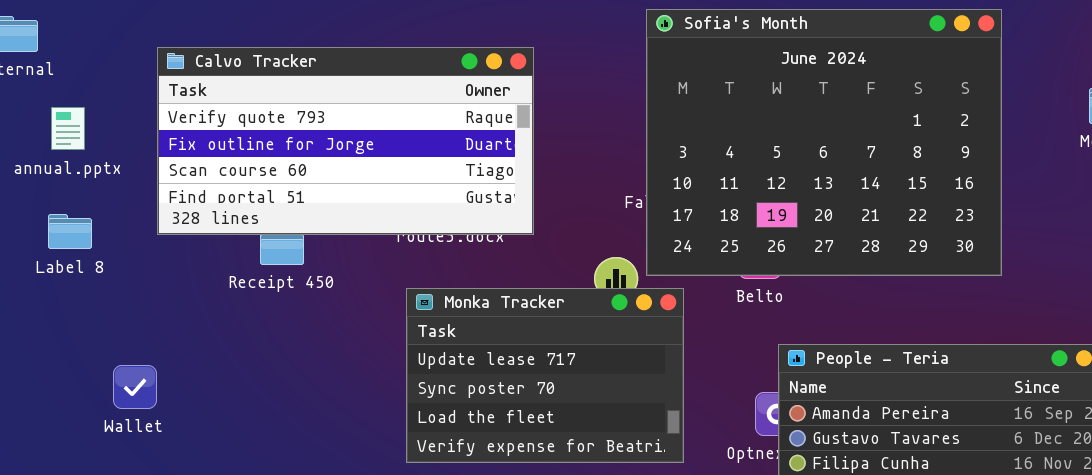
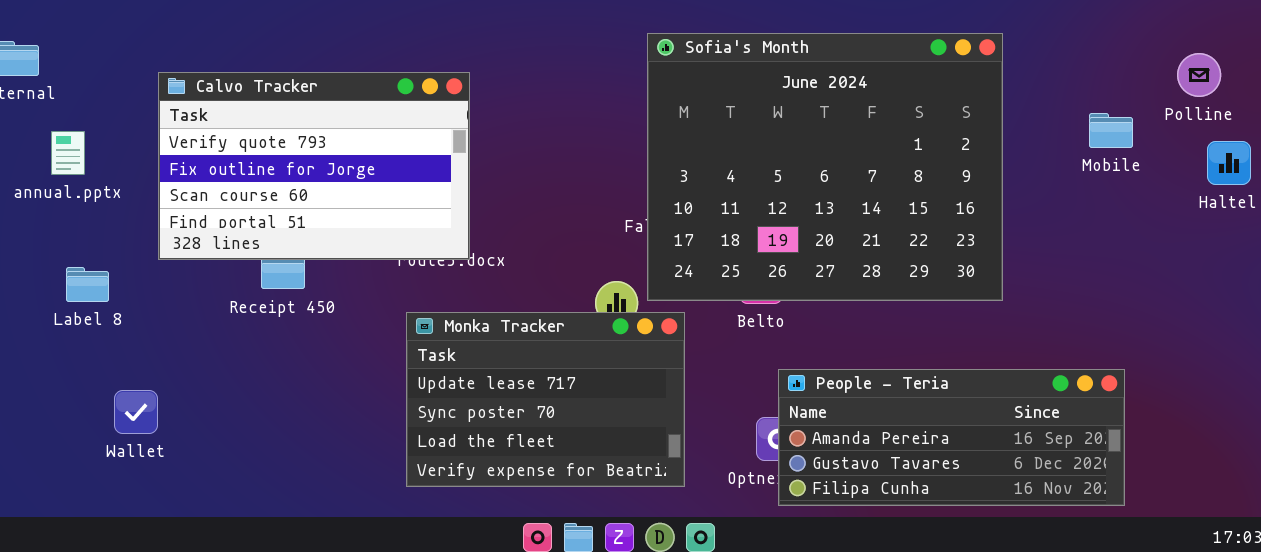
Calvo Tracker: [157,47,534,235] -> [158,72,470,260], resized
Label 8: [48,214,92,249] -> [66,267,109,302], moved

